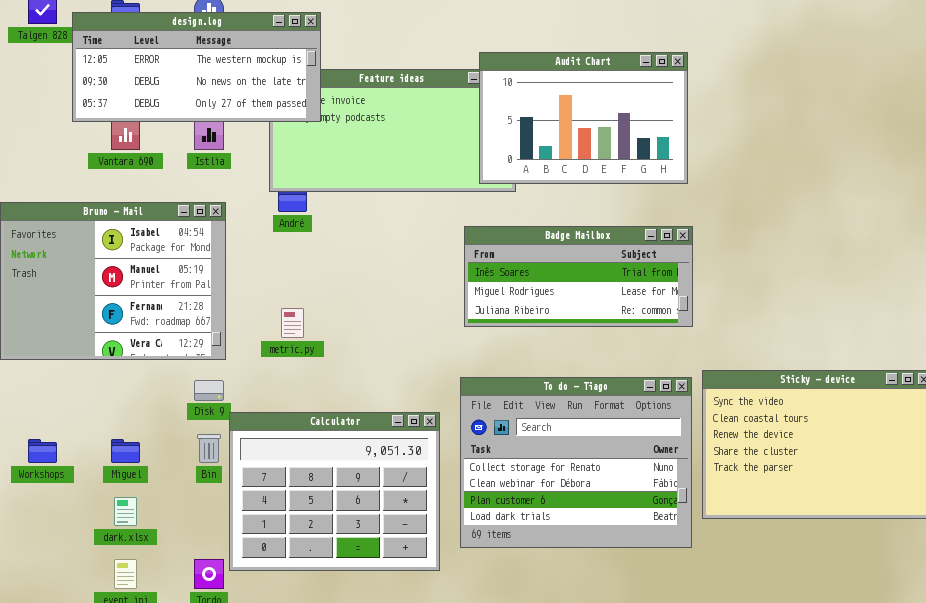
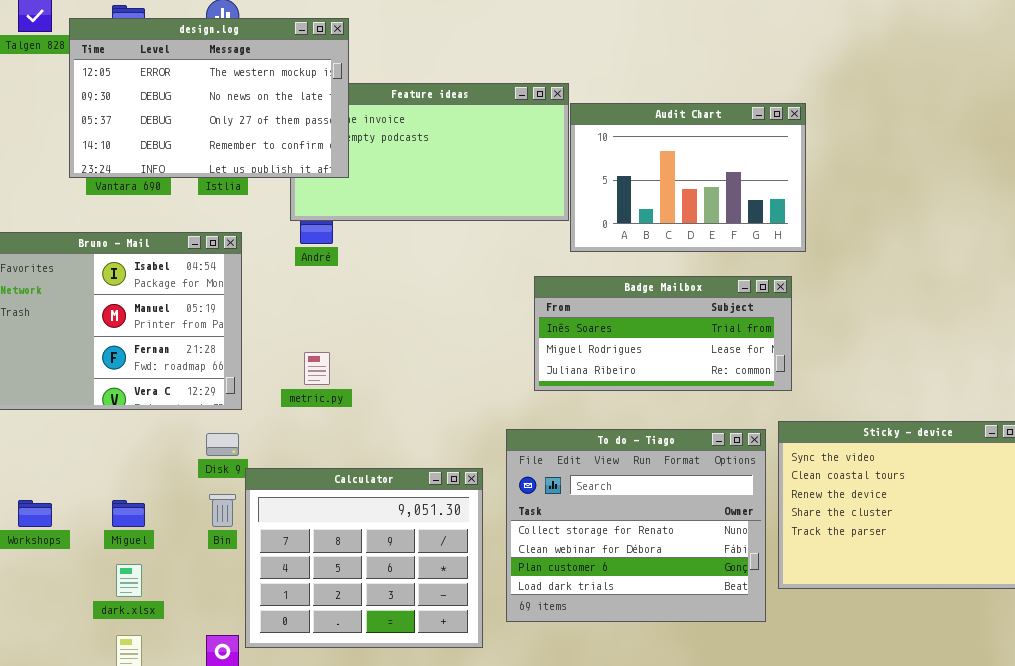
design.log: [72,12,321,122] -> [69,18,349,178], resized
Audit Chart: [479,52,688,184] -> [570,103,806,252], moved
Badge Mailbox: [464,226,693,327] -> [534,276,792,391], moved

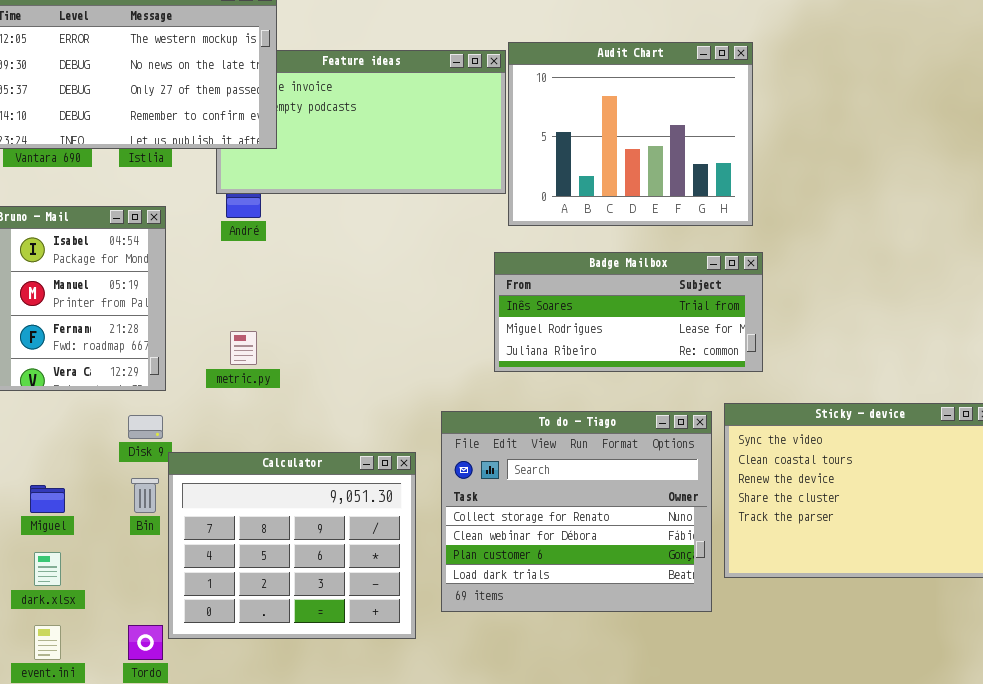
Audit Chart: [570,103,806,252] -> [508,42,753,226], resized
Badge Mailbox: [534,276,792,391] -> [494,252,763,372], moved

